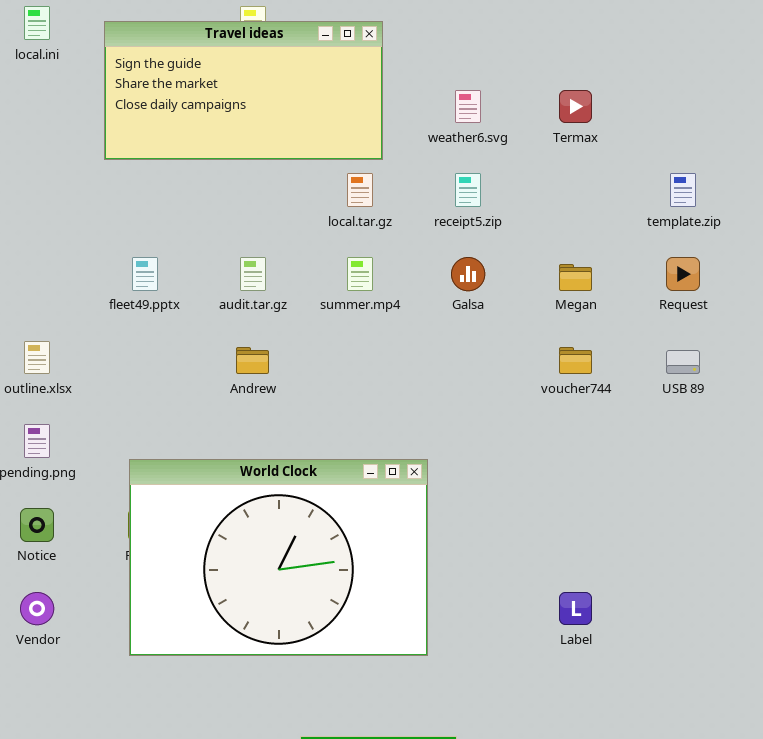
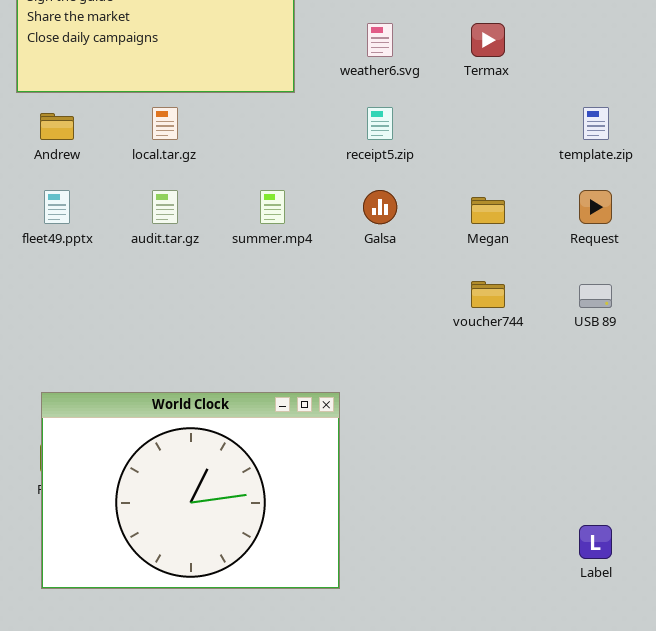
local.tar.gz: [347,173,373,207] -> [152,107,178,140], moved
Andrew: [236,347,269,374] -> [40,113,74,140], moved
Label: [559,592,592,625] -> [579,525,612,559], moved

